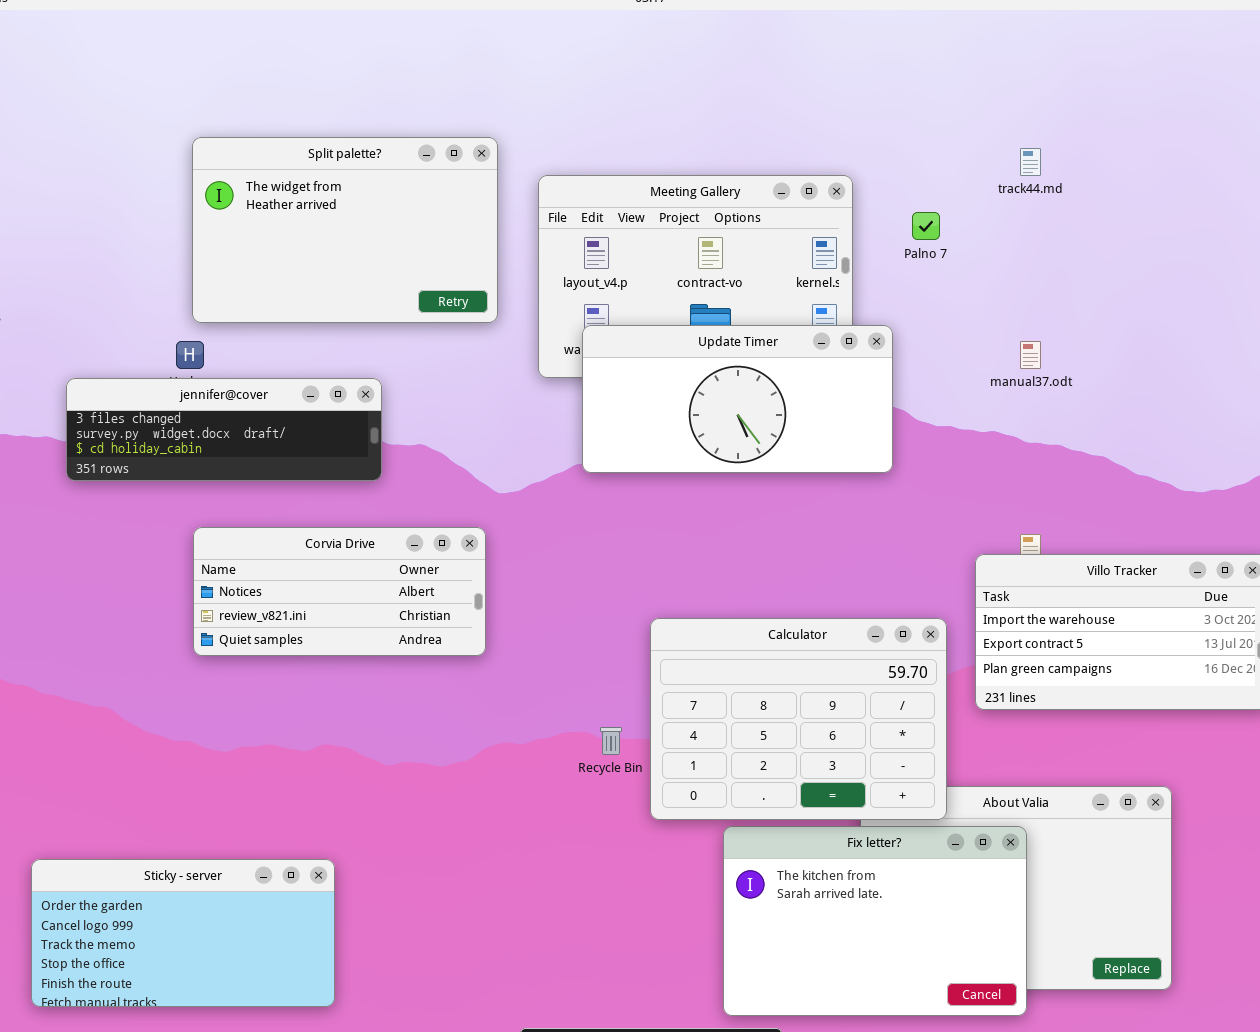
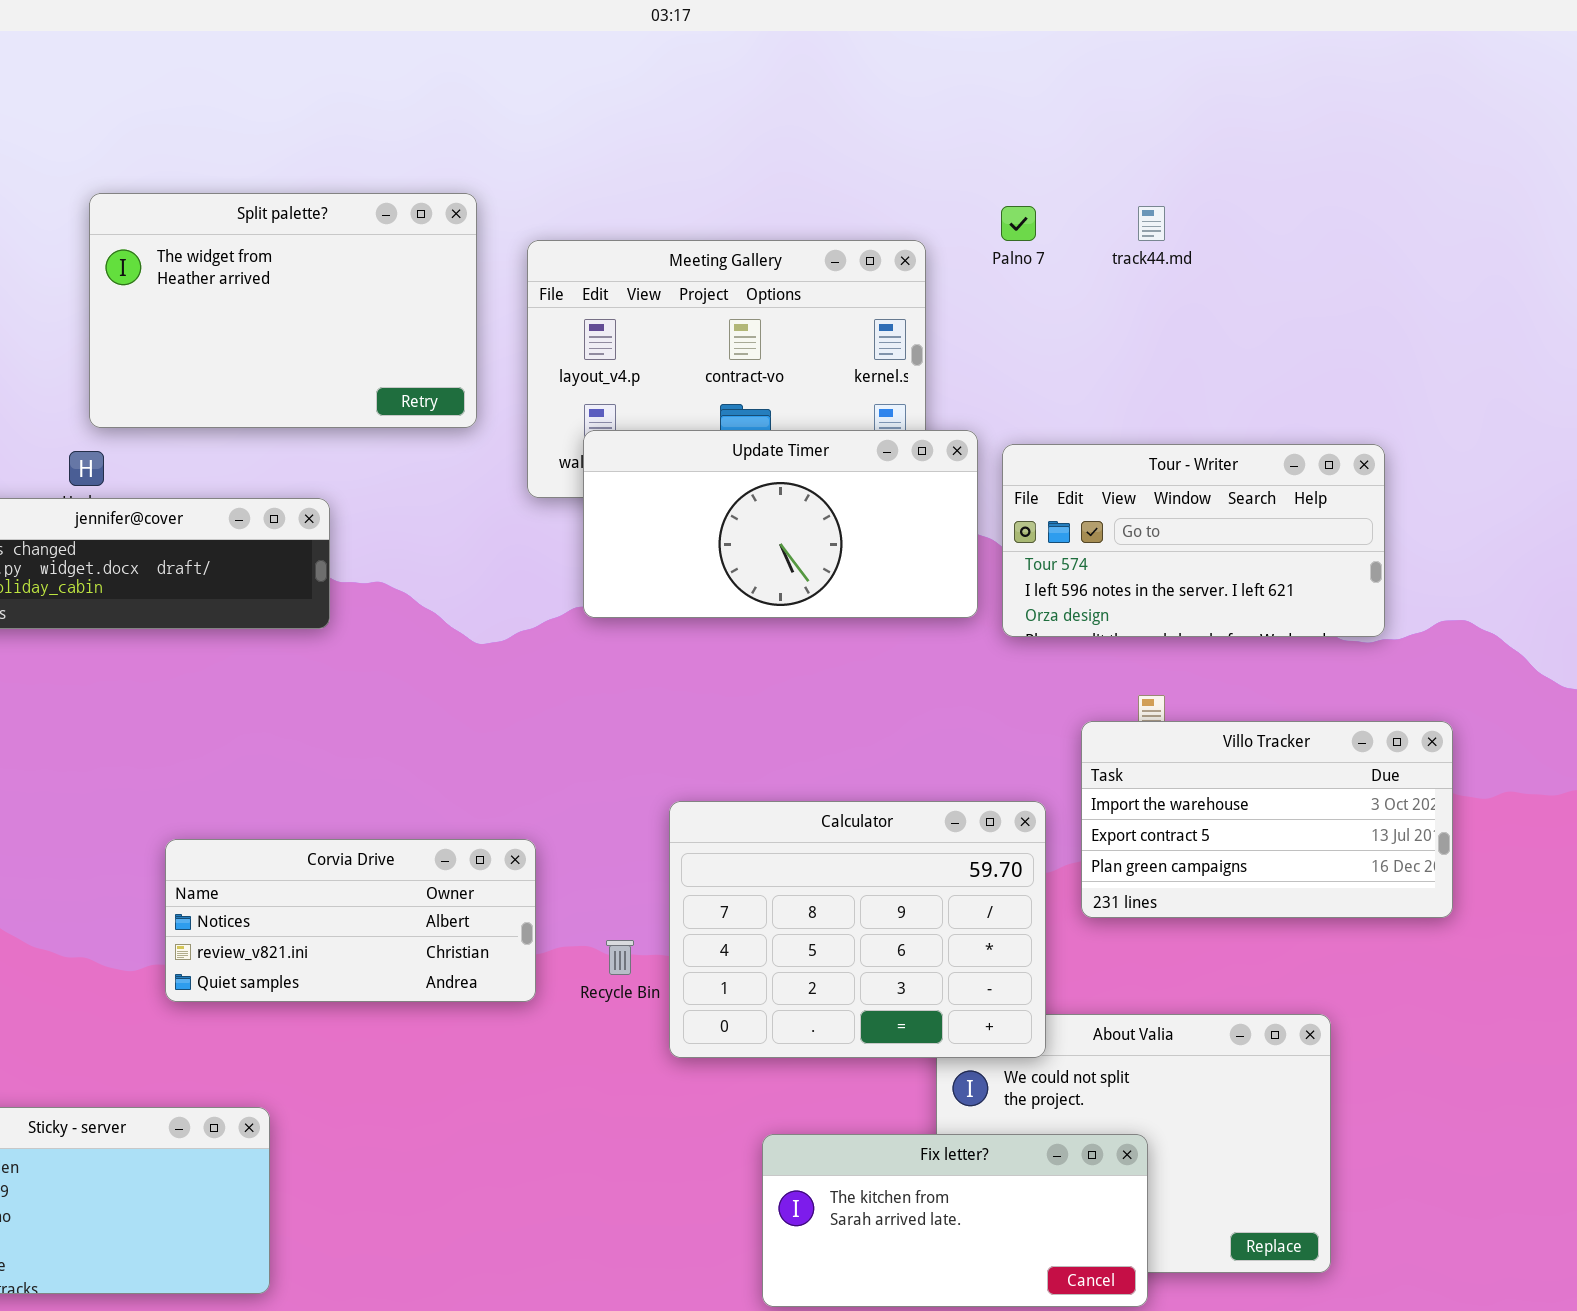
Palno 7: [912,212,940,240] -> [1001,206,1036,241], moved
Tour - Writer: none -> [1002,444,1385,637], opened
Corvia Drive: [193,527,486,656] -> [165,839,536,1002], moved
Fix letter?: [723,826,1027,1016] -> [762,1134,1148,1307], resized

